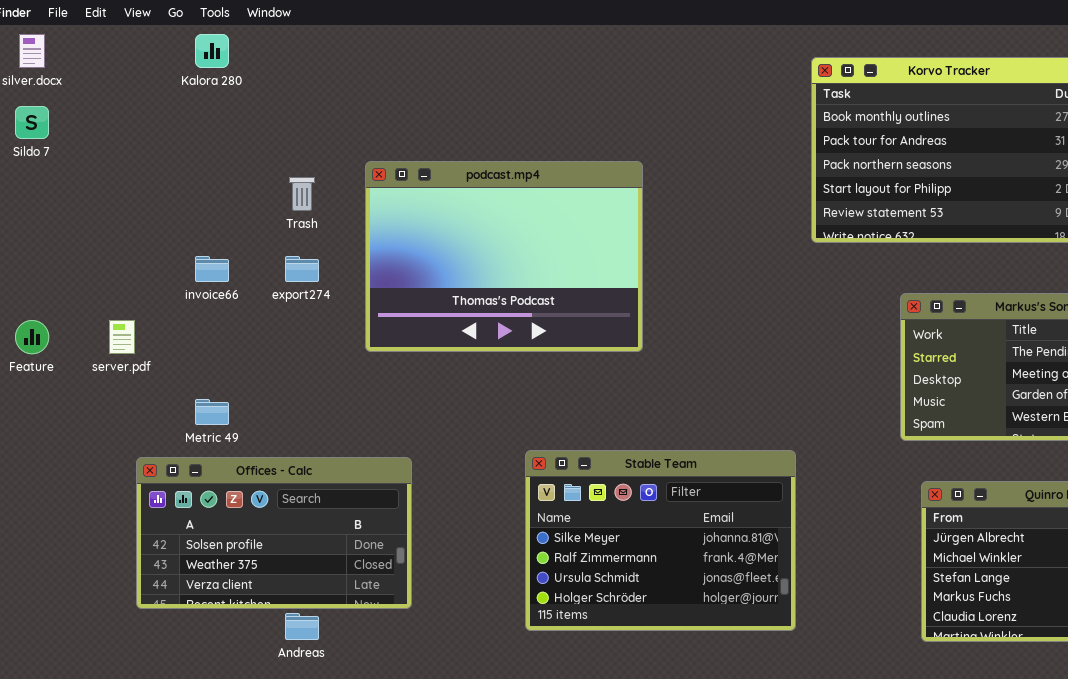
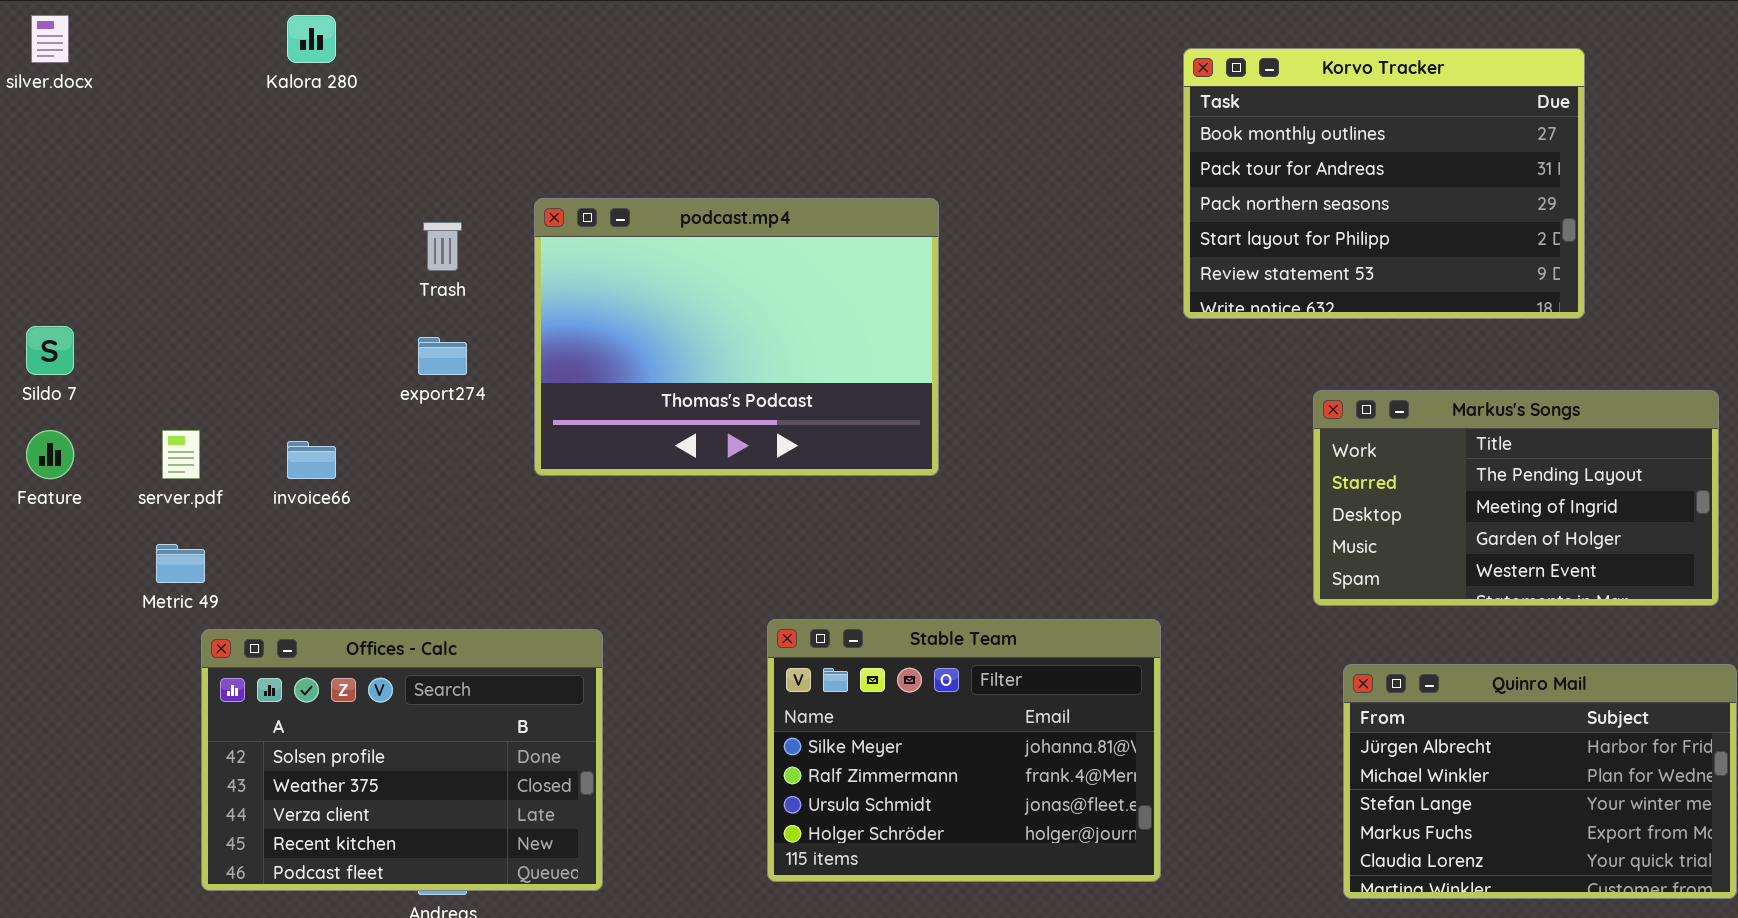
Sildo 7: [15,106,49,139] -> [26,326,74,375], moved
invoice66: [195,256,229,282] -> [287,441,336,479], moved
Metric 49: [195,399,229,425] -> [156,544,205,583], moved
Offices - Calc: [136,457,412,609] -> [201,629,603,891], resized

